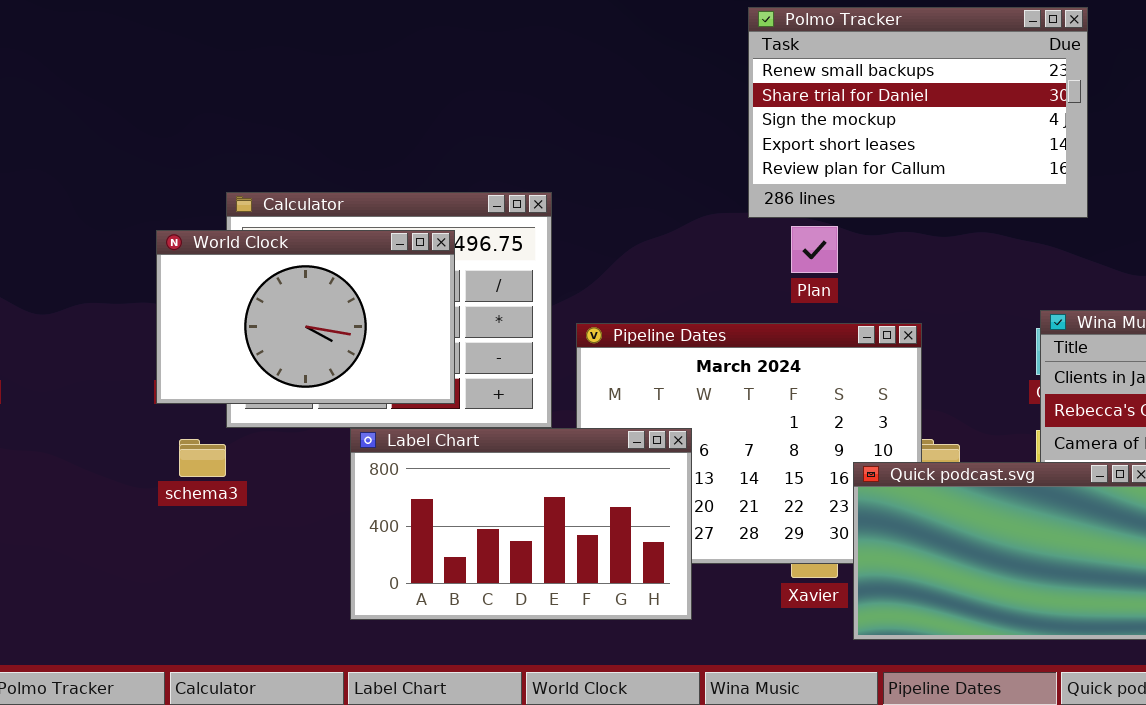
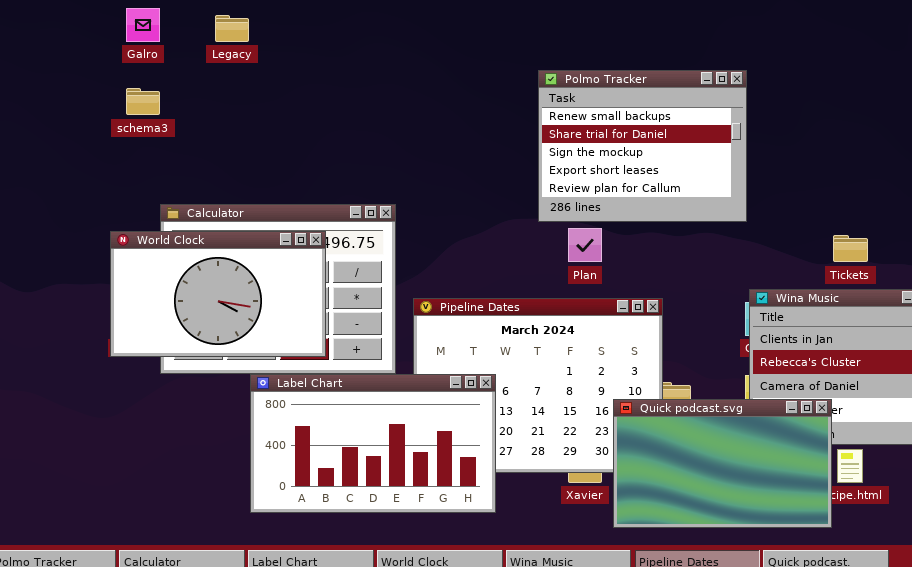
Polmo Tracker: [748,7,1088,218] -> [538,70,747,222], resized
schema3: [179,439,226,477] -> [126,88,160,115], moved

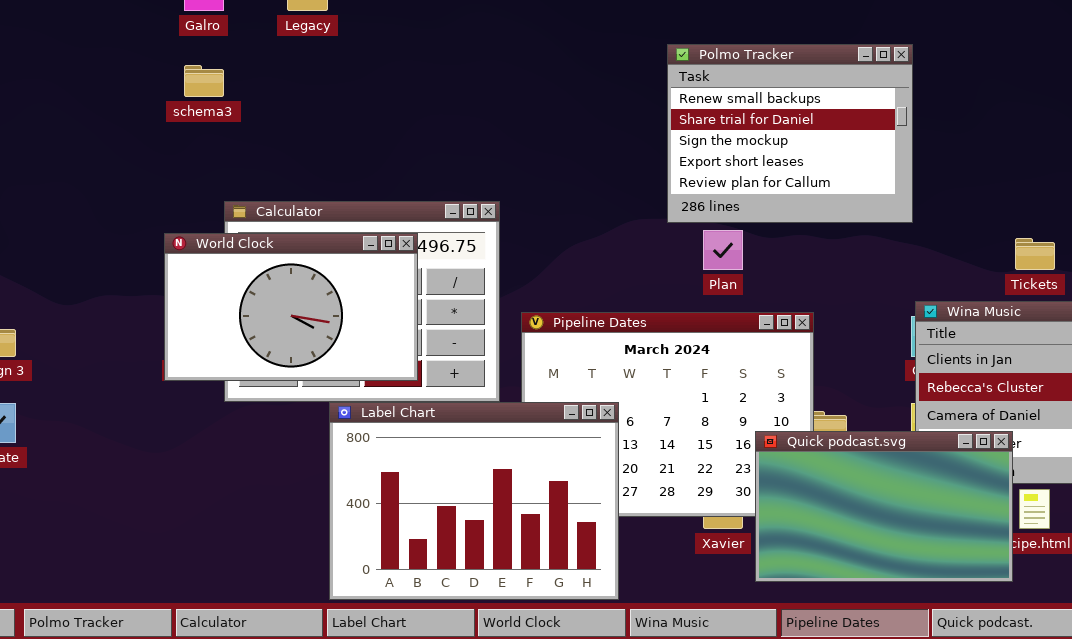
Label Chart: [250,374,496,513] -> [329,402,619,600], resized

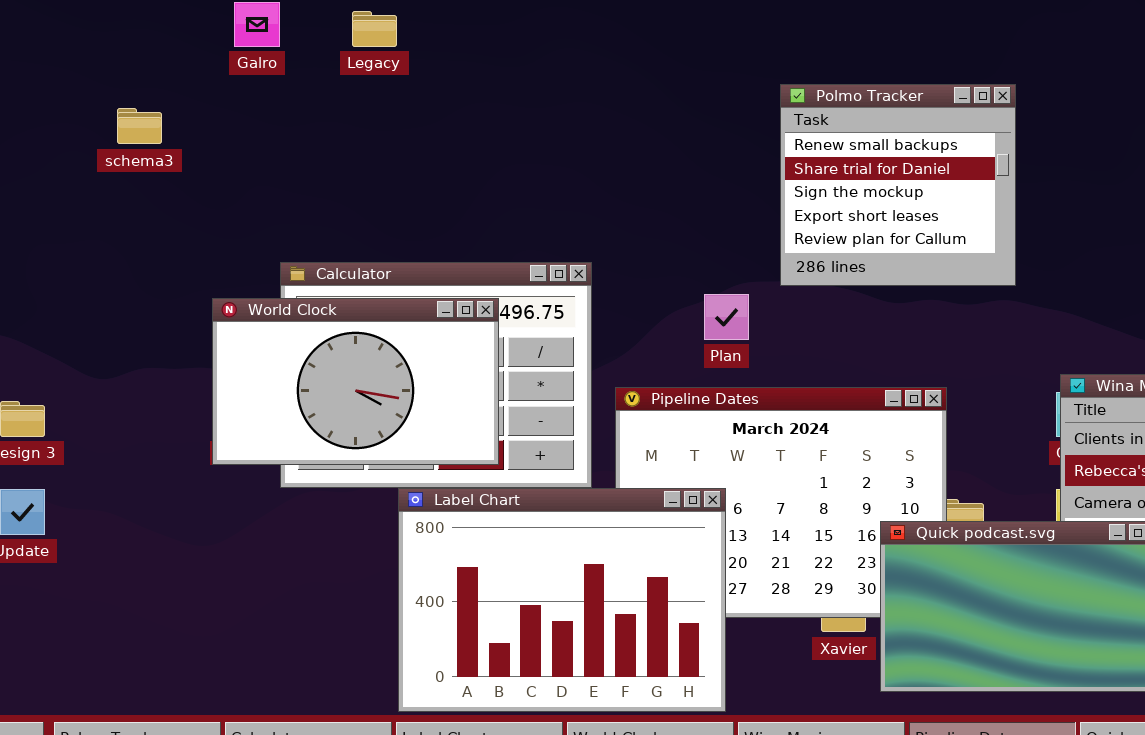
Polmo Tracker: [667,44,913,223] -> [780,84,1016,286], resized
schema3: [184,65,224,97] -> [117,108,162,144], moved
Plan: [703,230,743,270] -> [704,294,749,340], moved

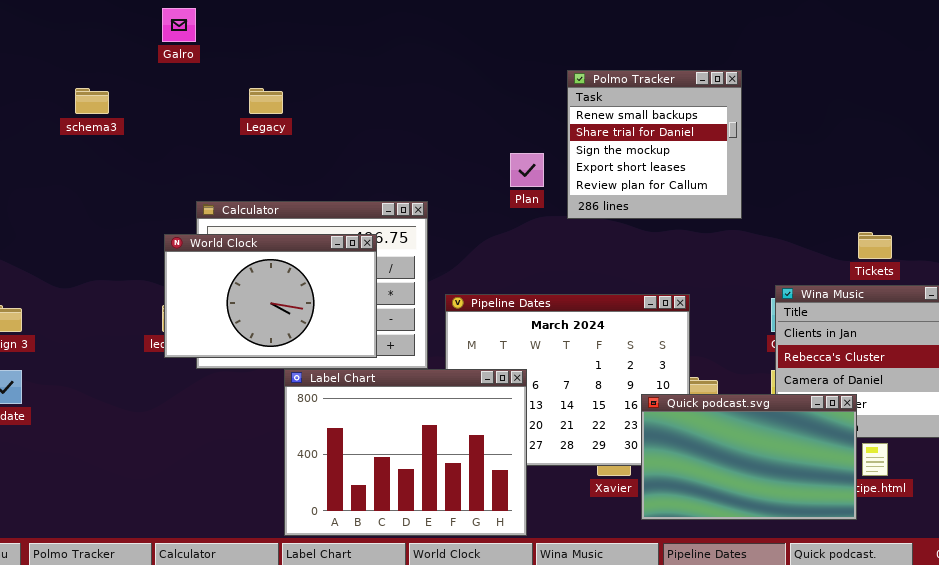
Legacy: [352,11,397,47] -> [249,88,283,114], moved
Plan: [704,294,749,340] -> [510,153,544,187], moved
World Clock: [212,298,499,465] -> [164,234,377,358], moved

